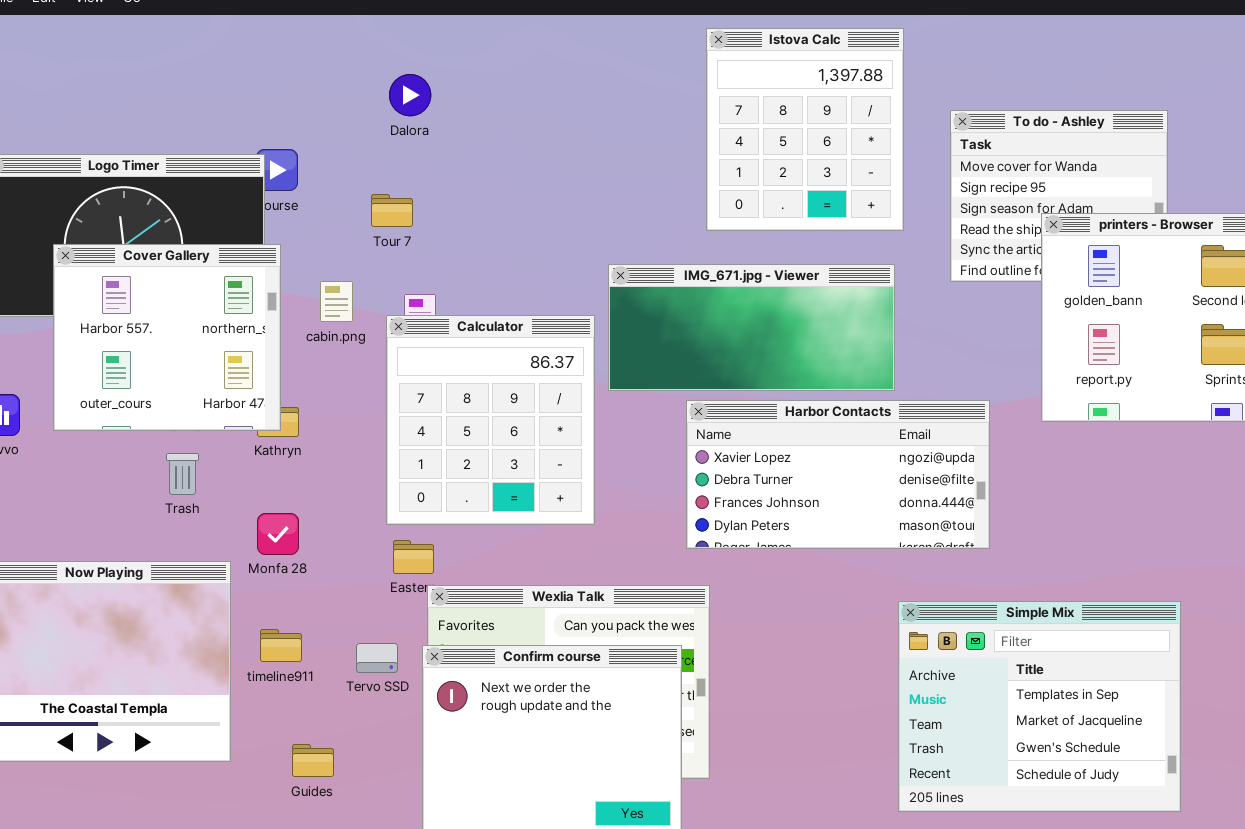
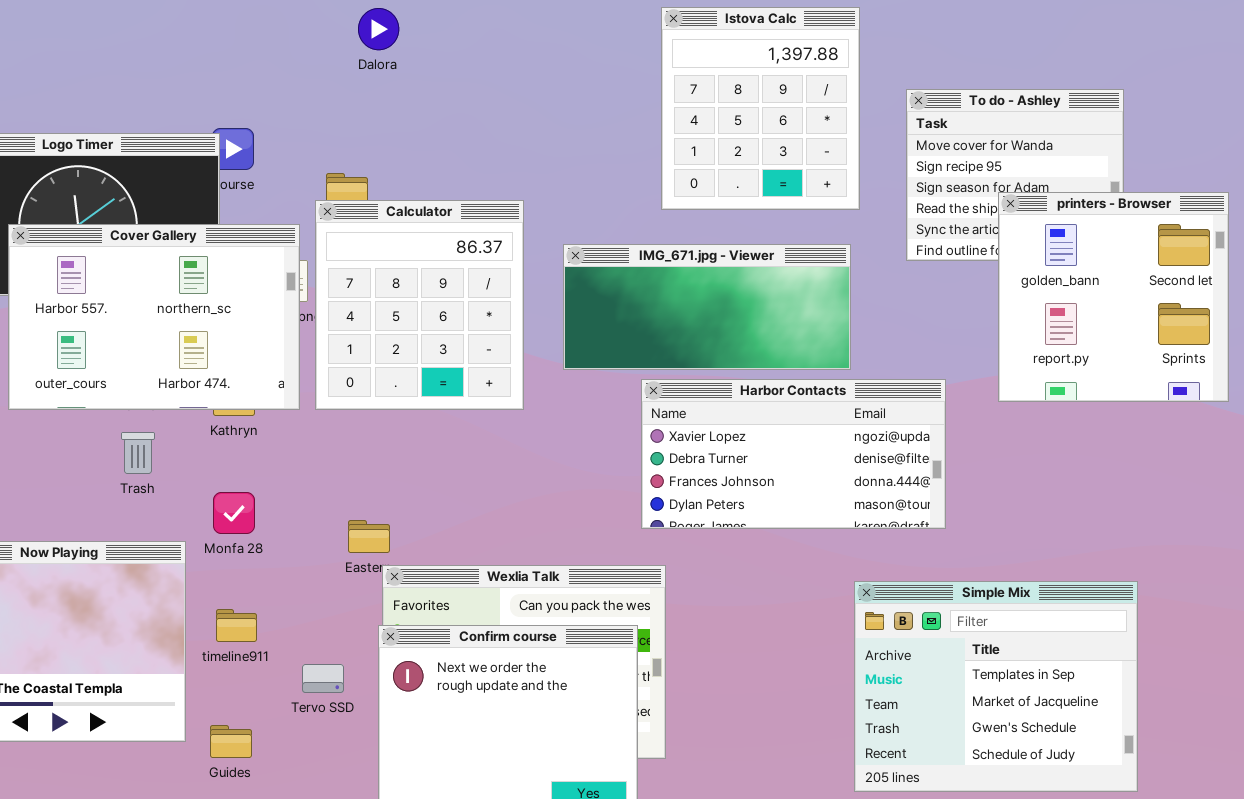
Dalora: [389,74,431,116] -> [358,8,399,50], moved
Cover Gallery: [53,244,281,431] -> [8,224,300,410], resized
Calculator: [386,315,595,525] -> [315,200,524,410], moved
Tervo SSD: [356,643,398,673] -> [302,664,344,693], moved
Guides: [292,744,334,777] -> [210,725,252,758], moved

